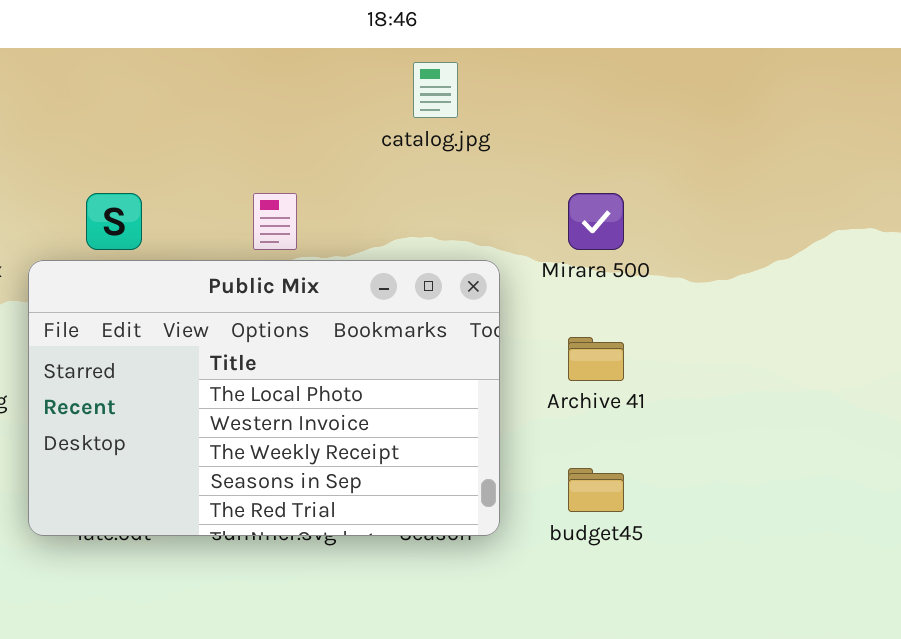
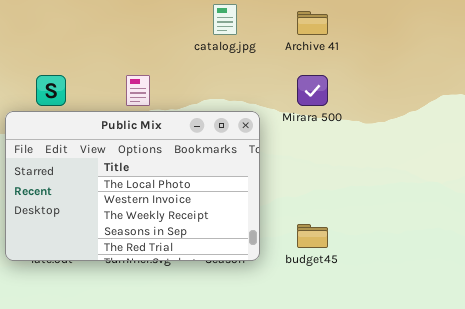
Archive 41: [568,337,624,381] -> [297,11,328,35], moved

